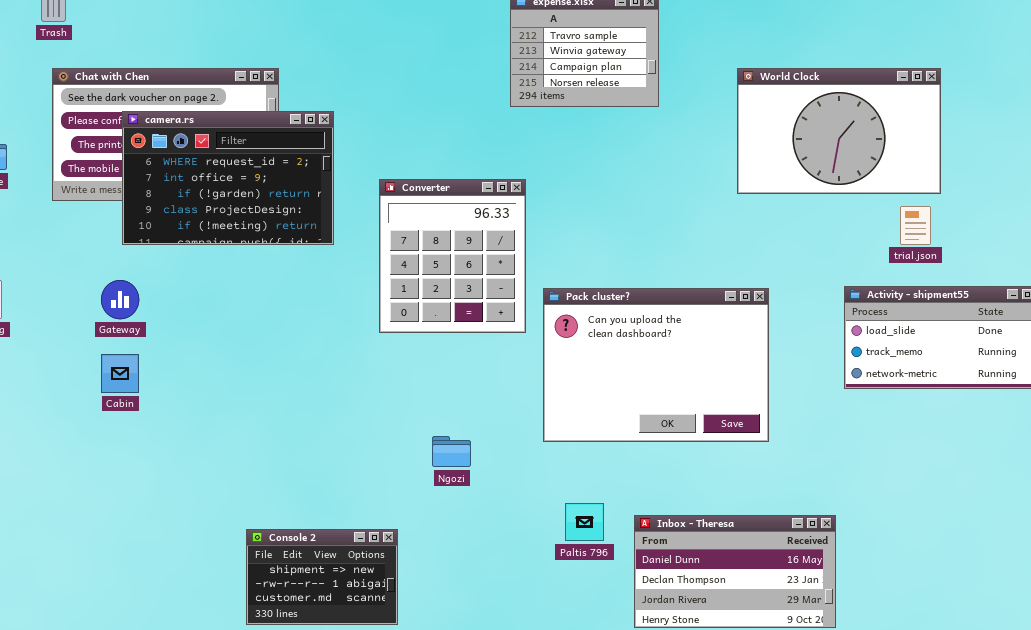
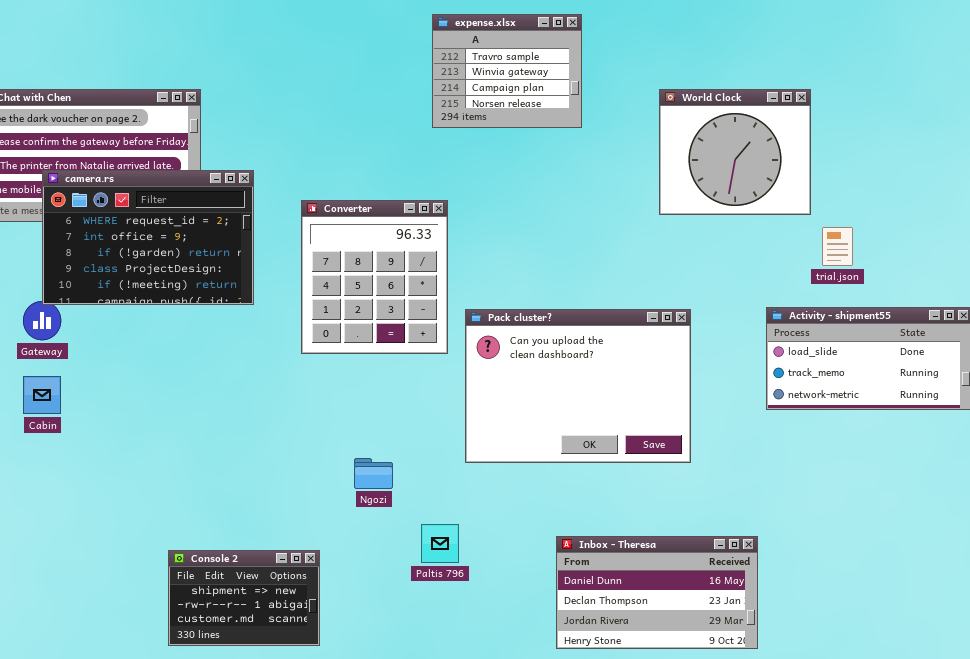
World Clock: [737,68,941,194] -> [659,89,811,215], resized
camera.rs: [122,111,334,245] -> [42,170,254,305], moved
Paltis 796: [565,503,604,541] -> [421,524,459,563], moved

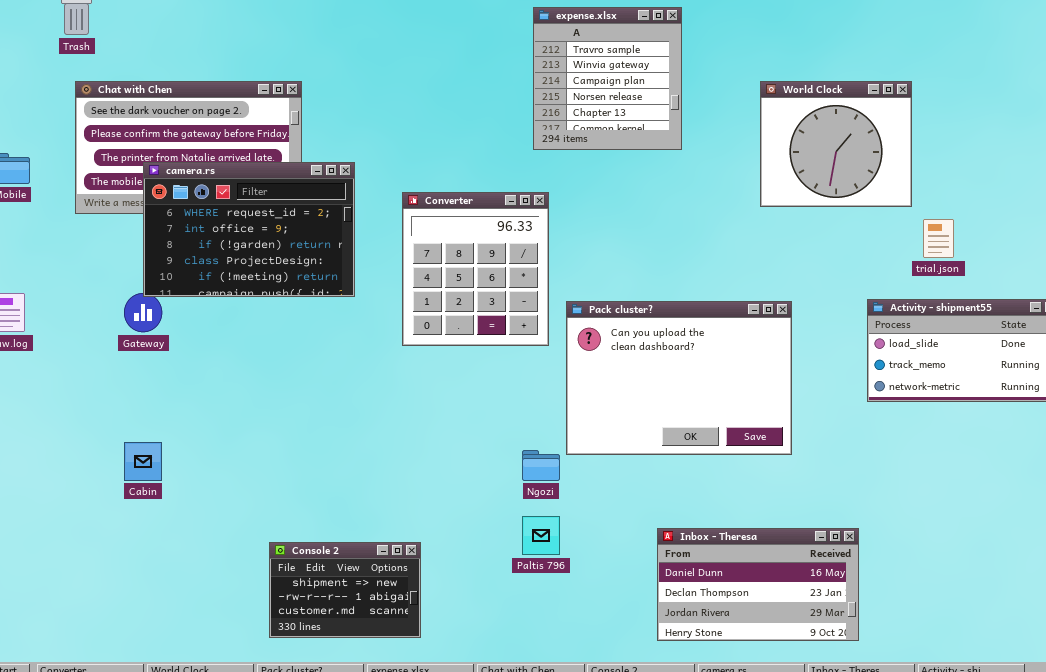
expense.xlsx: [432,14,582,128] -> [533,7,682,150], resized
Cabin: [23,376,61,414] -> [124,442,162,481], moved
Ngozi: [354,458,393,489] -> [522,450,560,481], moved

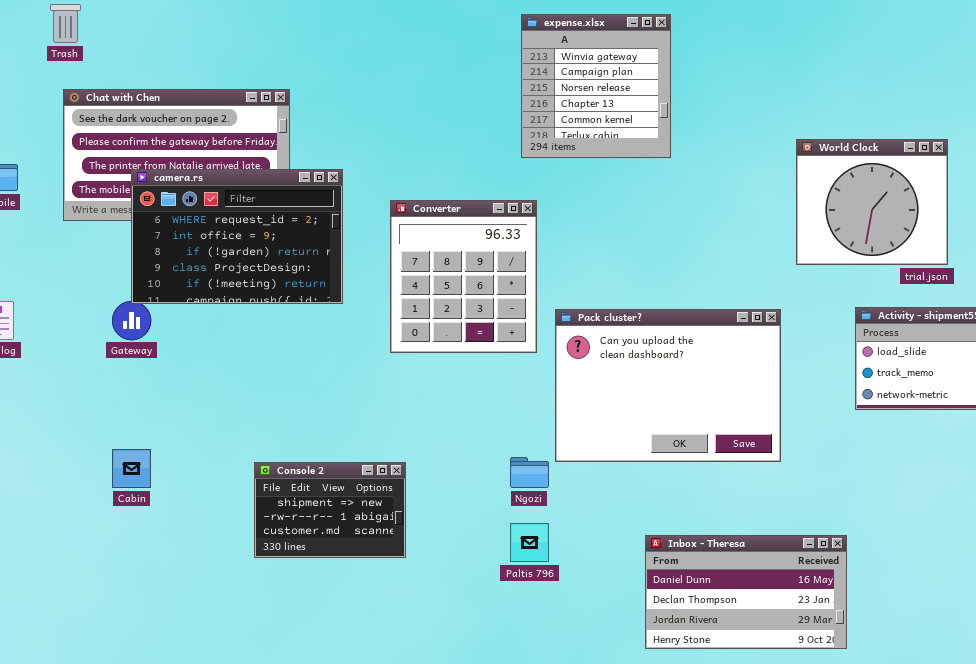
expense.xlsx: [533,7,682,150] -> [521,14,671,158], scrolled down 1 row
World Clock: [760,81,912,207] -> [796,139,948,265], moved
Console 2: [269,542,421,638] -> [254,462,406,558], moved

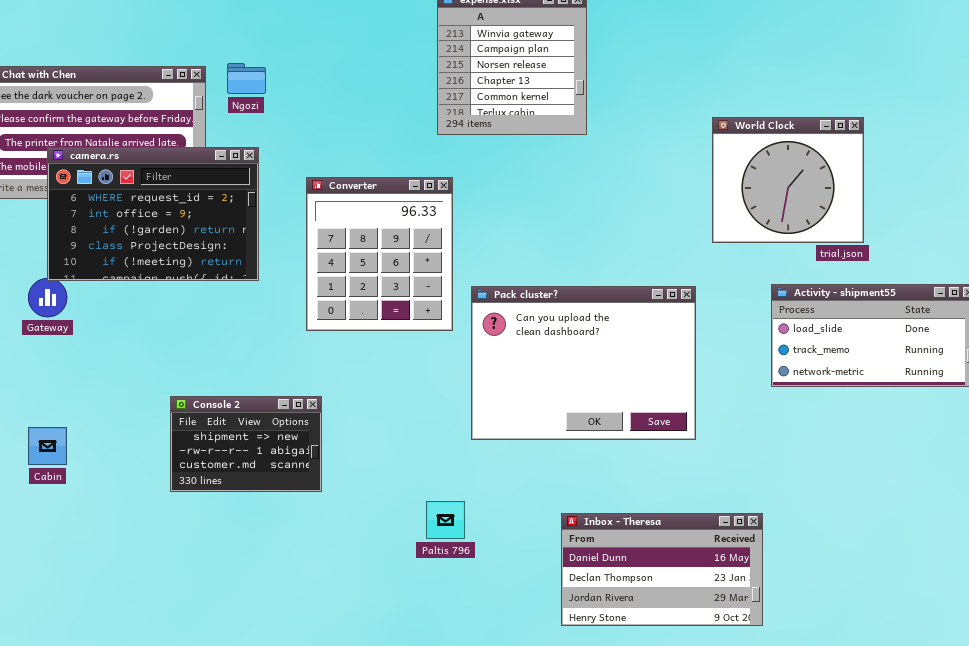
Ngozi: [510,457,549,488] -> [227,63,266,94], moved
Console 2: [254,462,406,558] -> [170,396,322,492], moved

